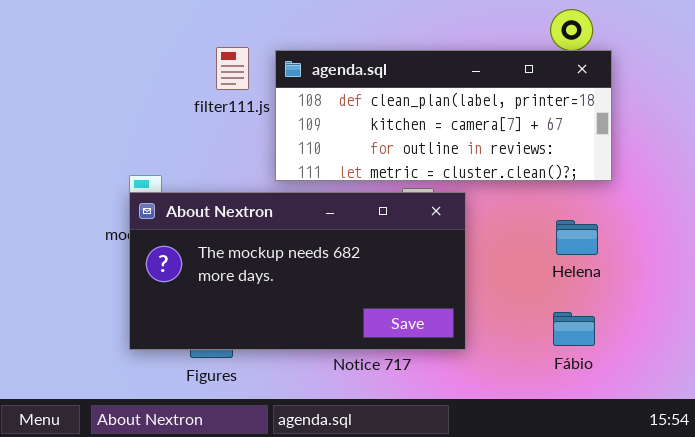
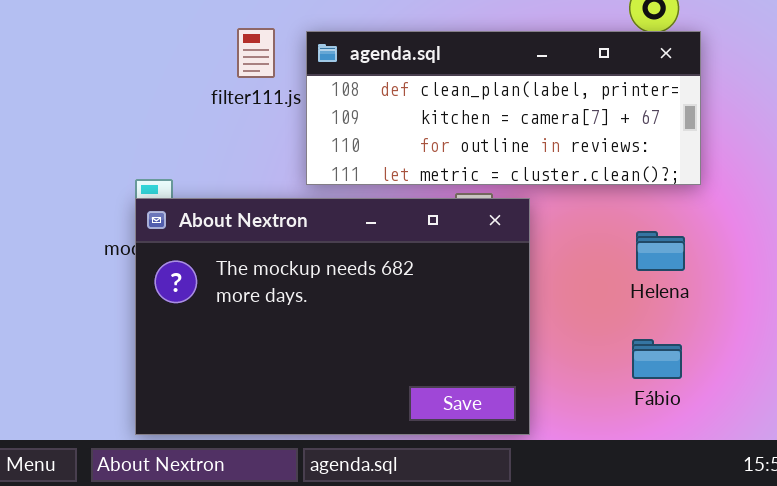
About Nextron: [129,192,466,350] -> [135,198,530,435], resized

